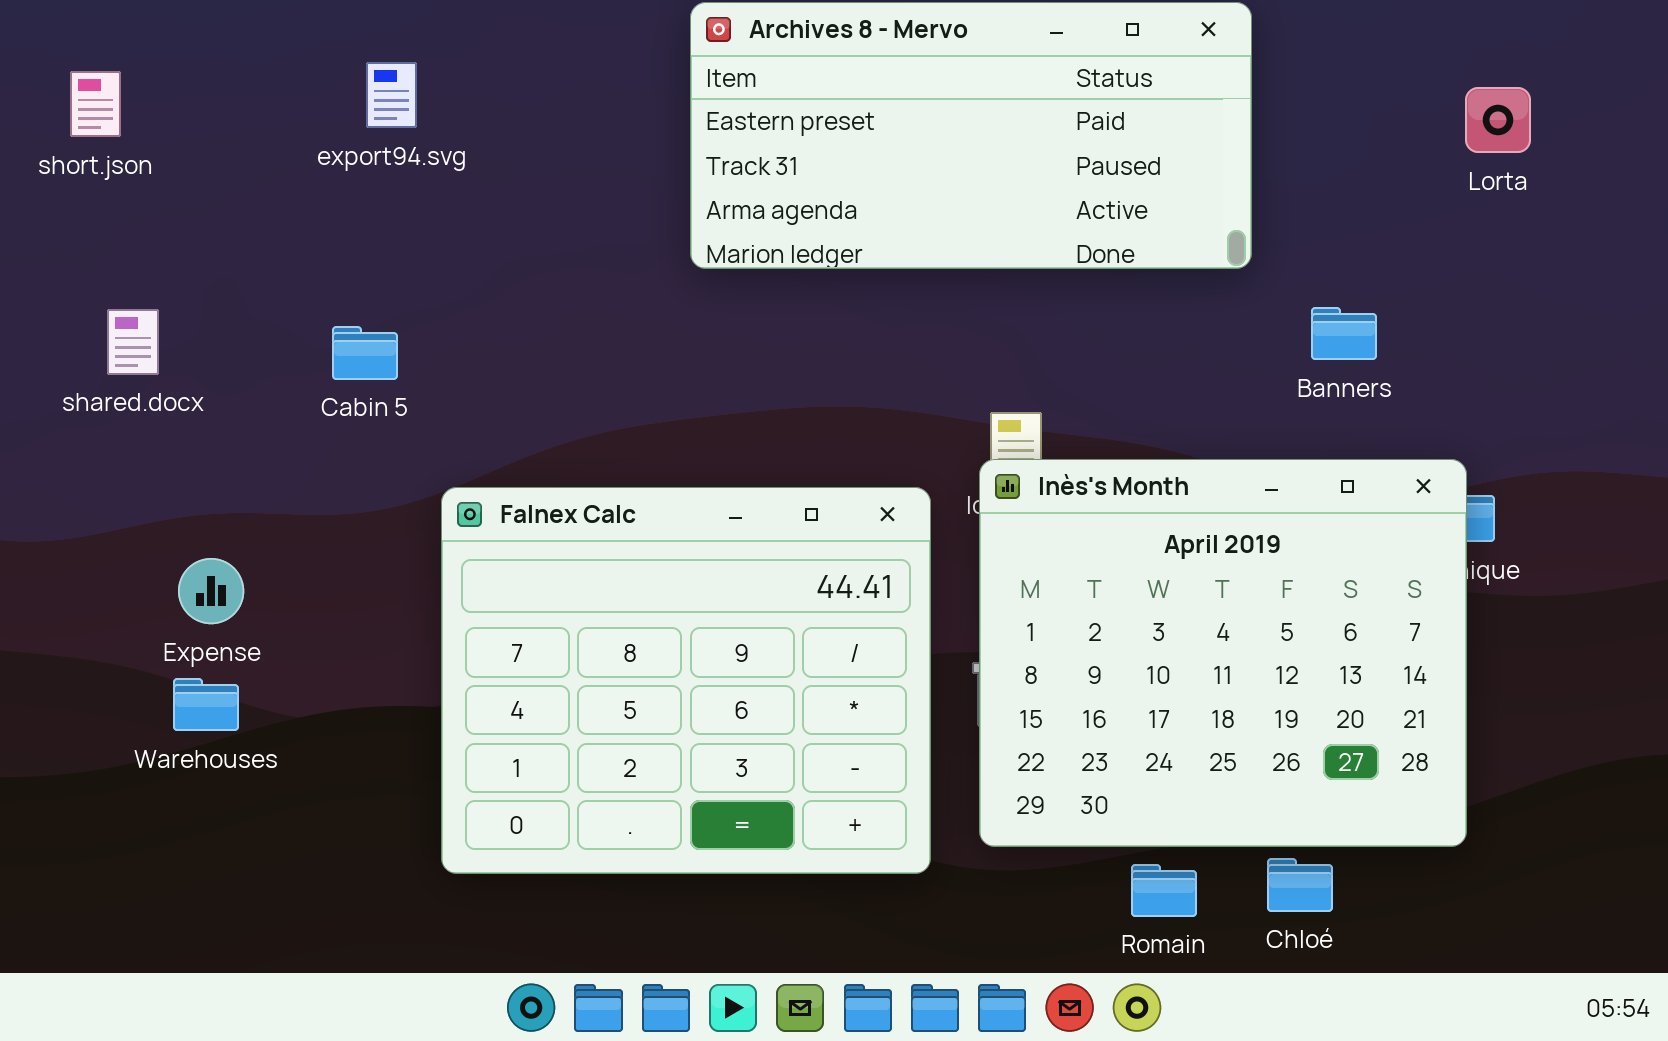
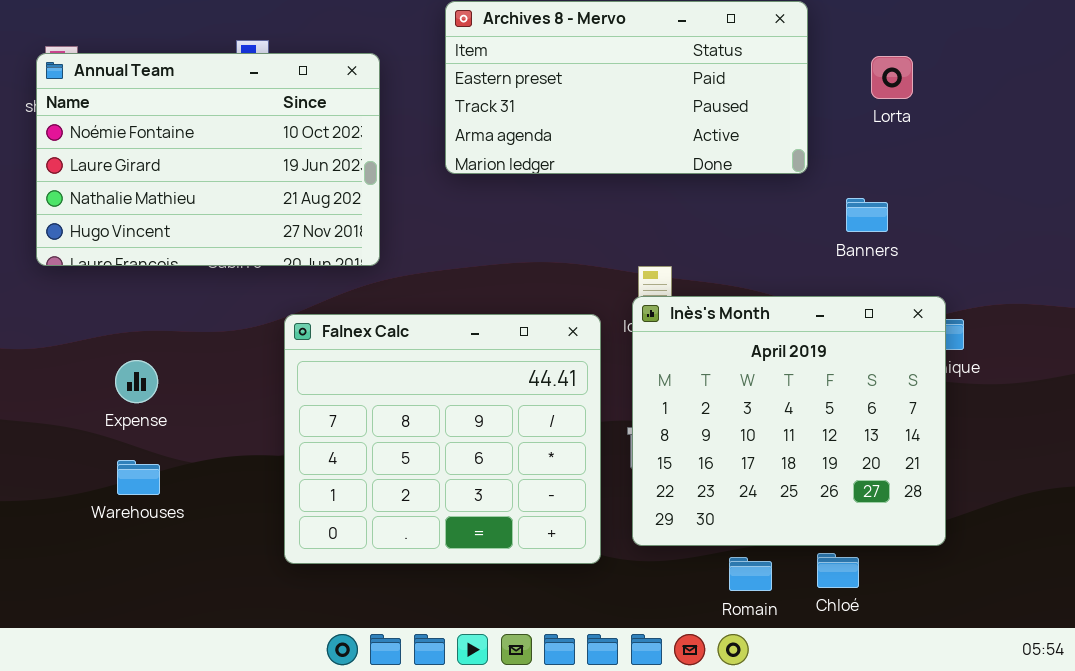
Annual Team: none -> [36,53,380,266], opened
Lorta: [1465,87,1531,153] -> [871,56,913,99], moved
Warehouses: [173,678,239,731] -> [117,460,160,495], moved

